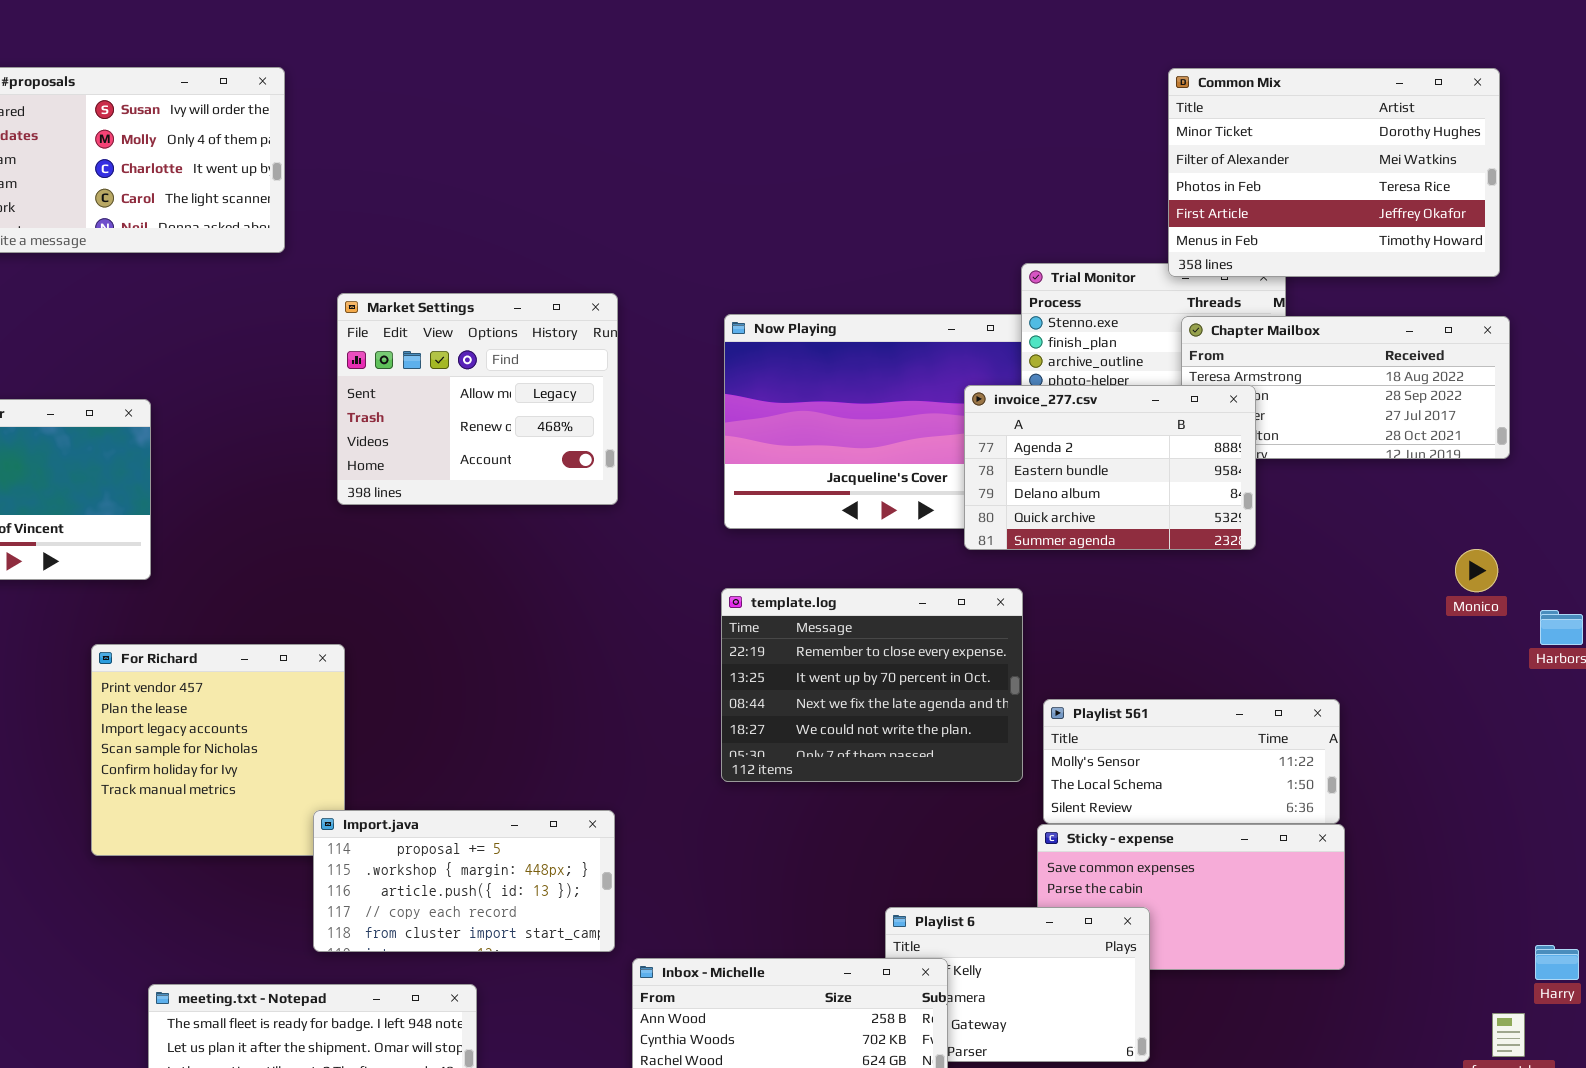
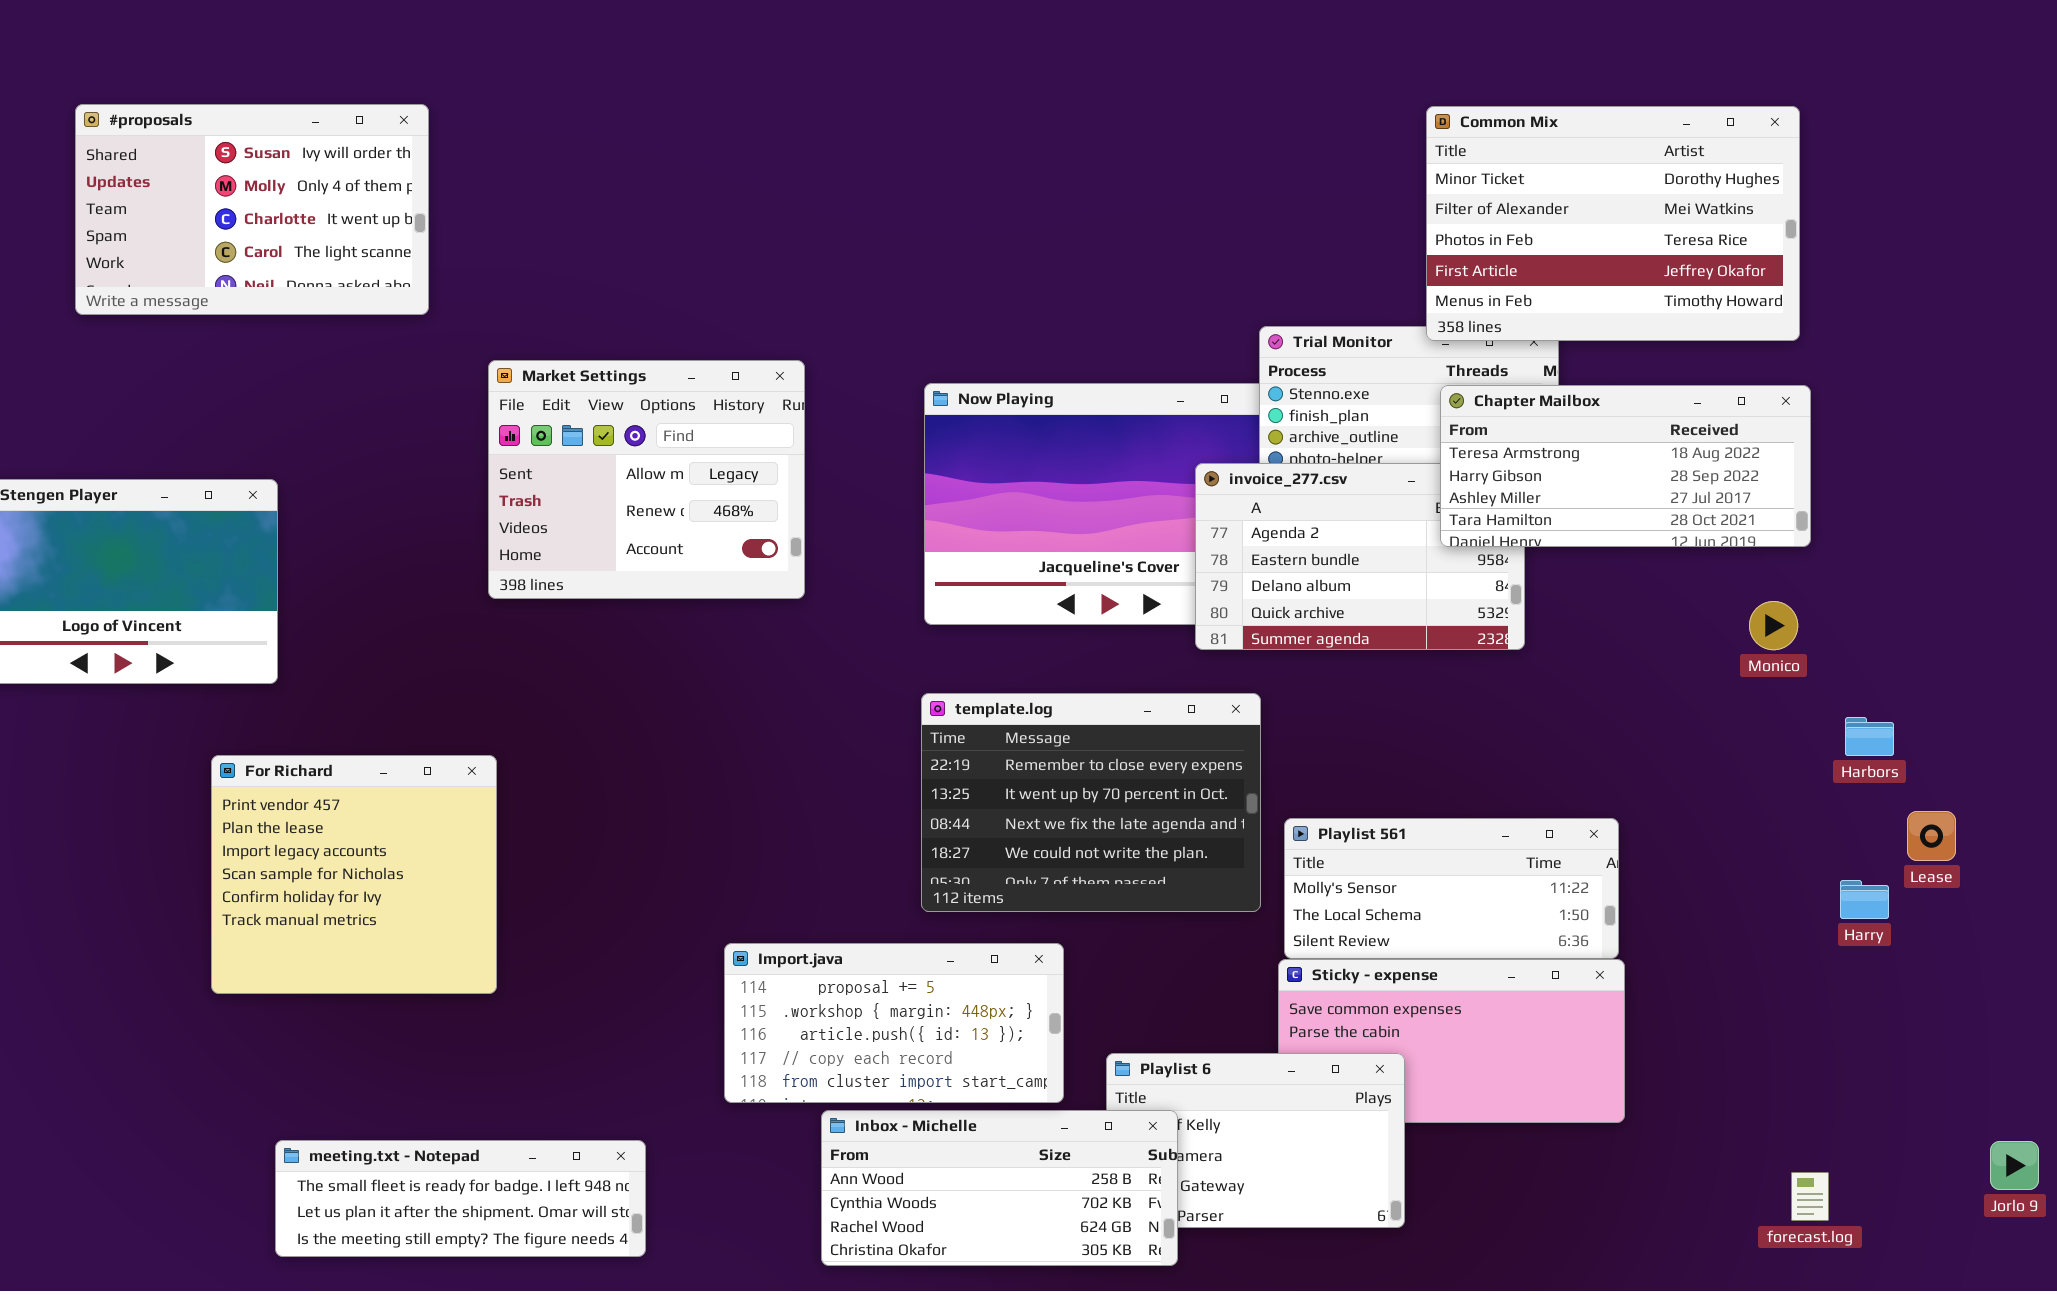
Chapter Mailbox: [1181,316,1510,459] -> [1440,385,1811,547], raised
Monico: [1455,549,1498,592] -> [1749,601,1798,650], moved
Import.java: [313,810,615,952] -> [724,943,1064,1103], moved
Harry: [1535,945,1579,980] -> [1840,880,1889,919], moved

